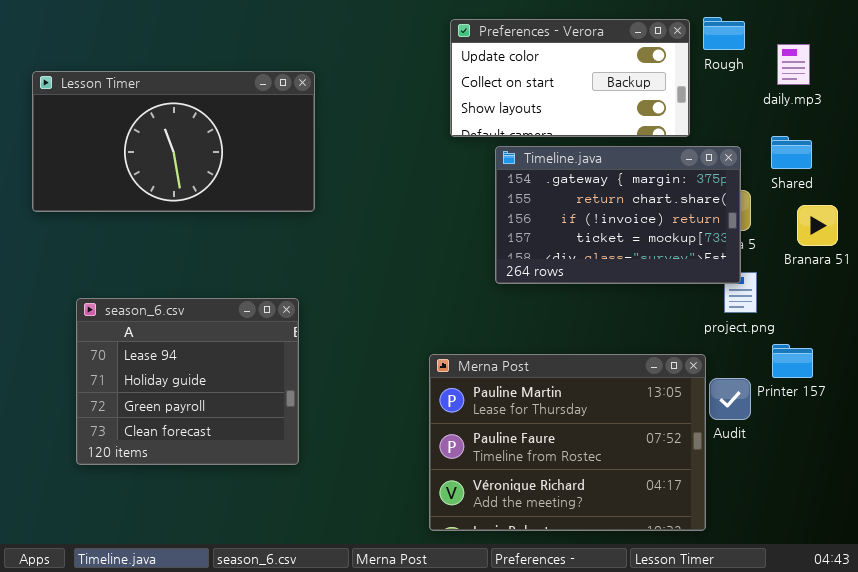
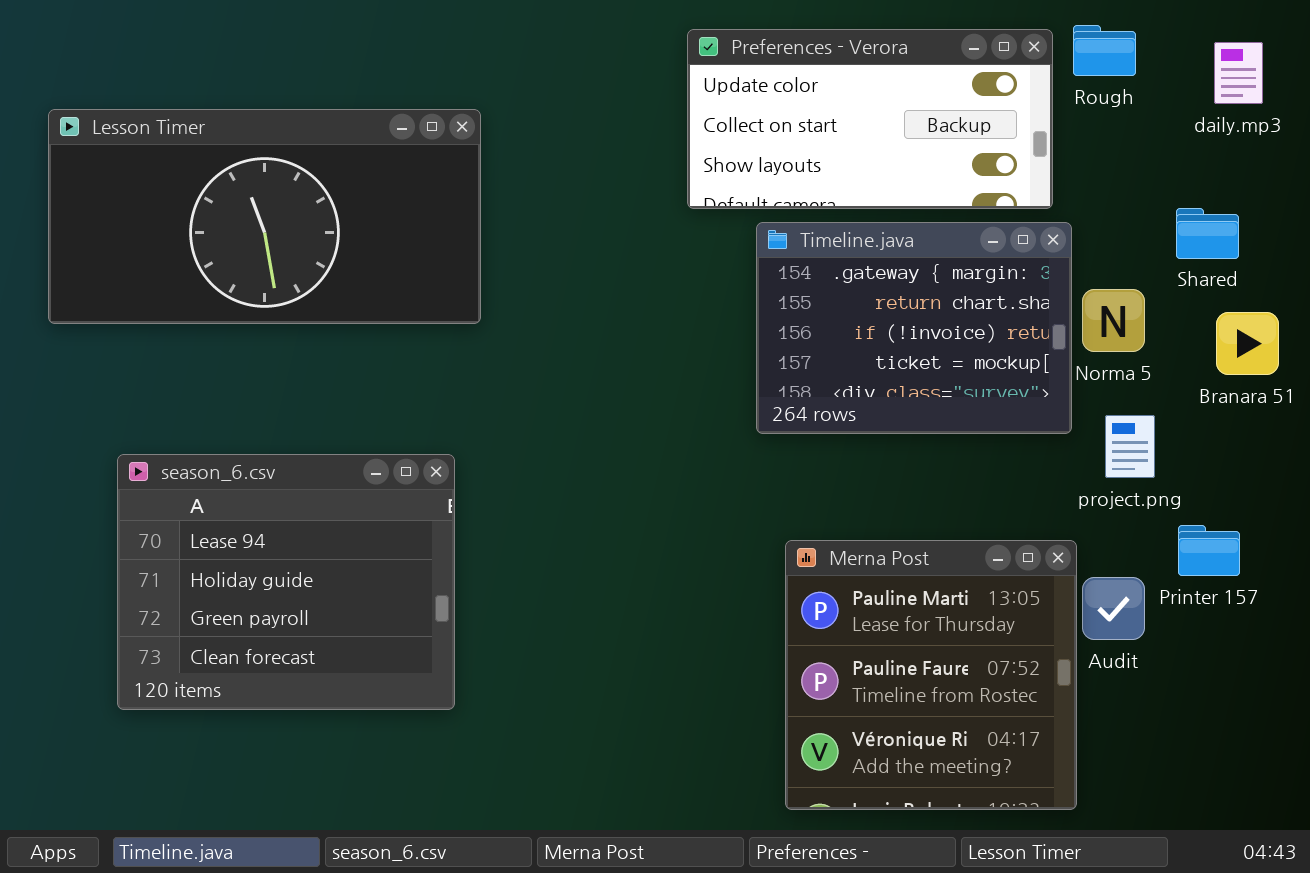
daily.mp3: [777,44,810,85] -> [1214,42,1263,104], moved
Timeline.java: [495,146,741,284] -> [756,222,1072,434], resized
Merna Post: [429,354,706,531] -> [785,540,1077,810], resized

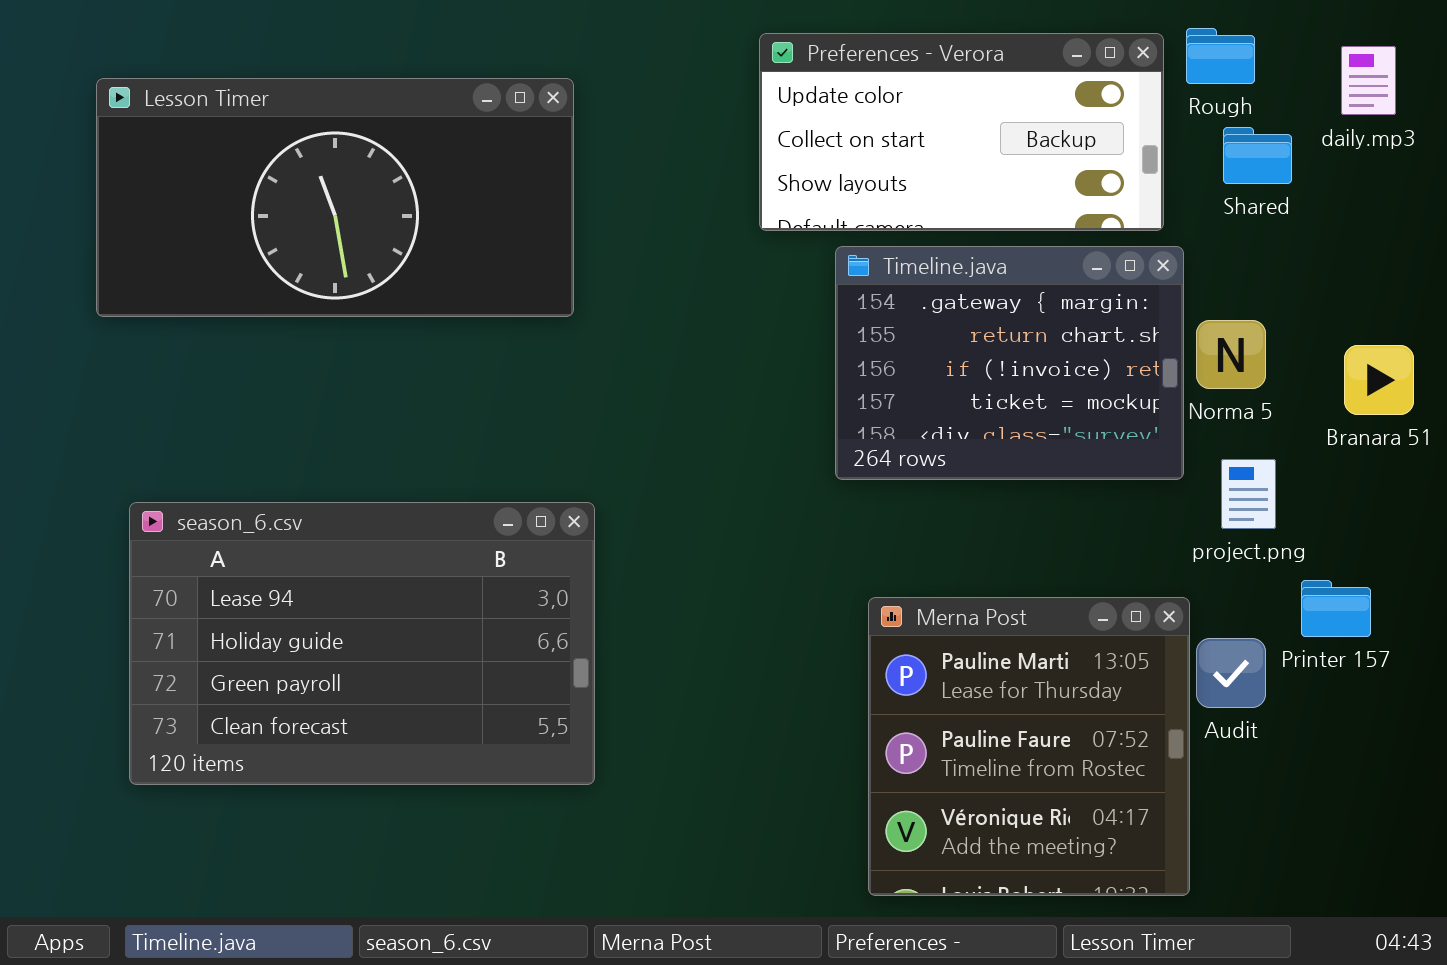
Lesson Timer: [48,109,481,324] -> [96,78,574,317], moved
Shared: [1176,208,1239,259] -> [1223,127,1292,184], moved
season_6.csv: [117,454,455,710] -> [129,502,595,785], resized

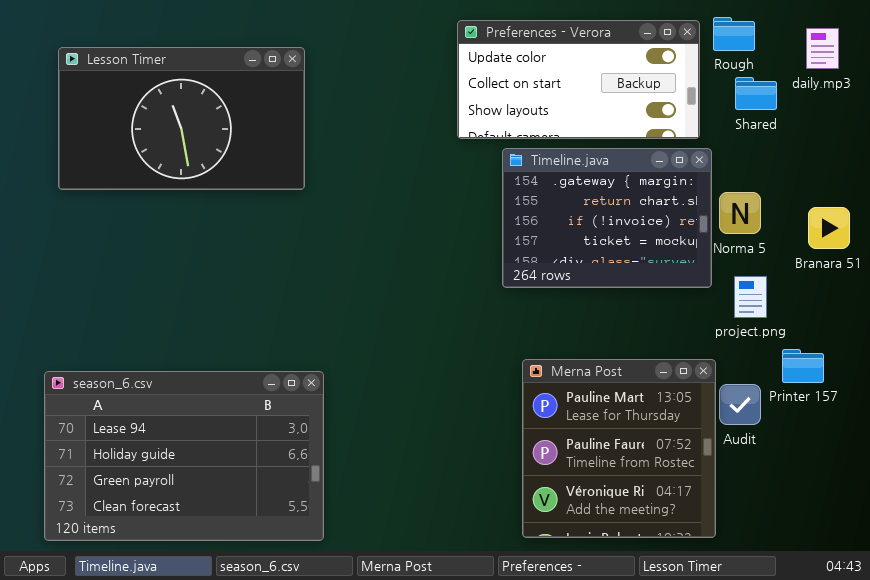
Lesson Timer: [96,78,574,317] -> [58,47,305,190], resized
season_6.csv: [129,502,595,785] -> [44,371,324,541], moved

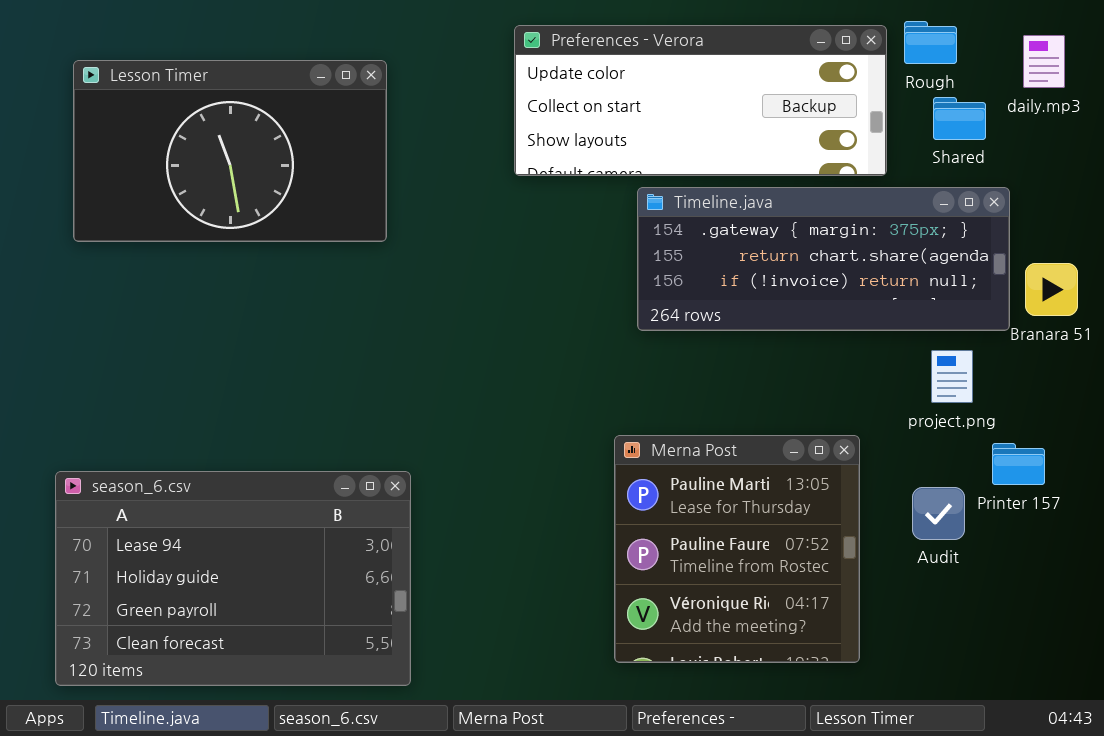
Preferences - Verora: [457,20,700,139] -> [514,25,887,176], resized
Timeline.java: [502,148,712,288] -> [637,187,1010,331], resized
Merna Post: [522,359,716,538] -> [614,435,860,663], moved

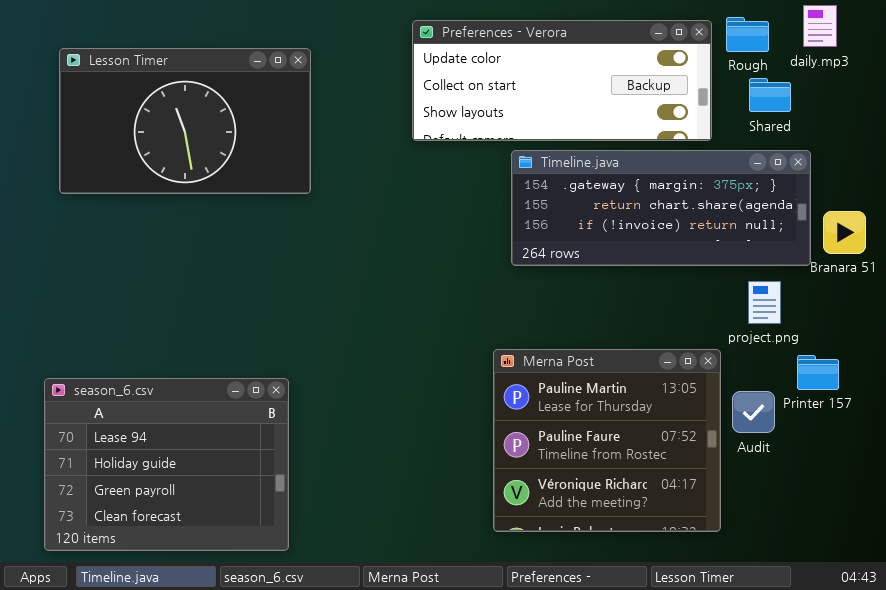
daily.mp3: [1023,35,1065,88] -> [803,5,837,47], moved
Merna Post: [614,435,860,663] -> [493,349,721,532], resized
season_6.csv: [55,471,411,686] -> [44,378,289,551], resized

